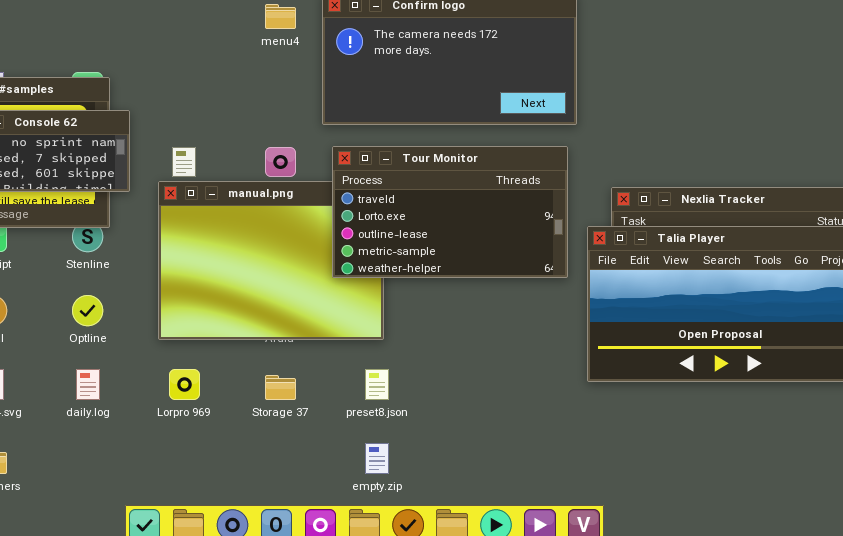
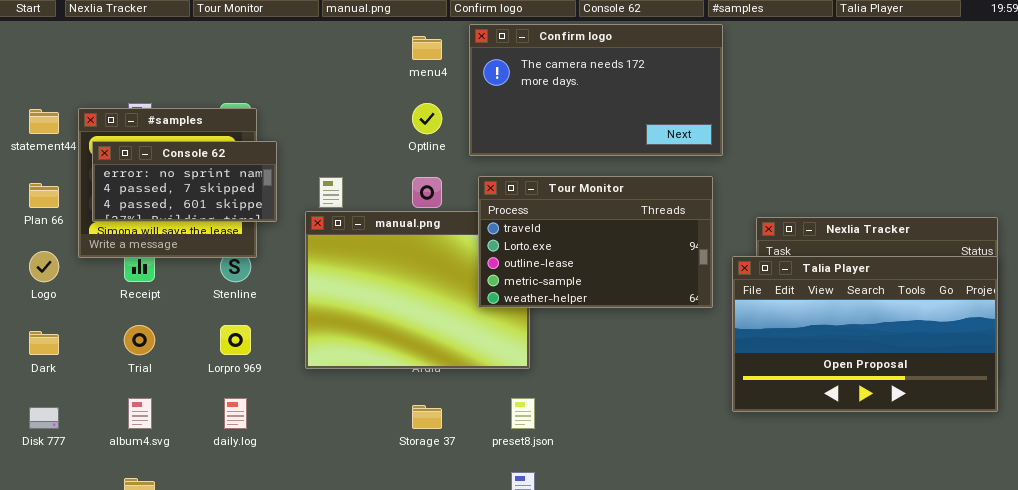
Optline: [72,295,103,326] -> [412,103,442,134], moved
Lorpro 969: [169,369,200,400] -> [220,325,251,355], moved

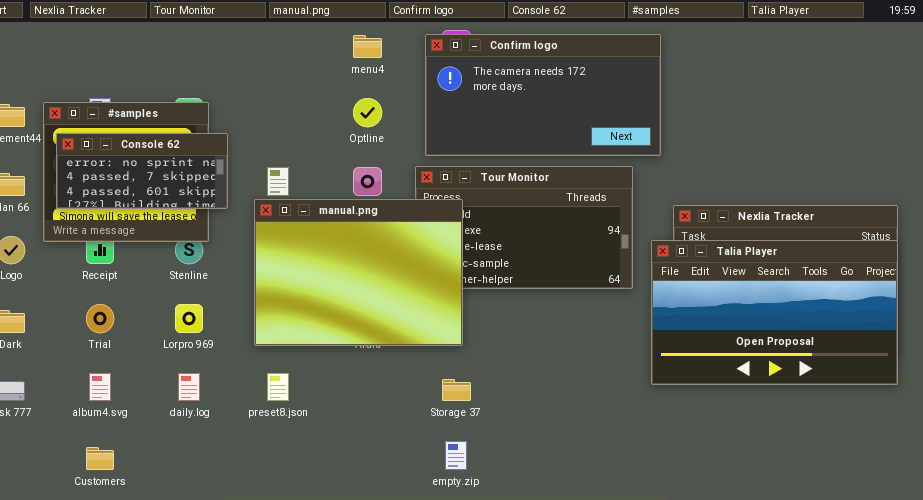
Confirm logo: [469,24,723,156] -> [425,34,661,156], moved
manual.png: [305,211,530,369] -> [254,199,463,346], raised
preset8.json: [511,398,535,429] -> [267,373,289,401], moved
Storage 37: [412,405,442,429] -> [442,379,471,401], moved

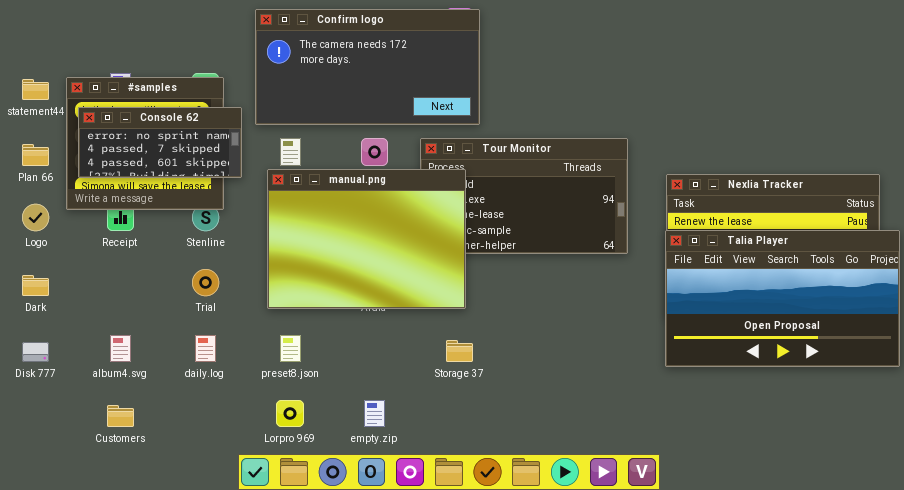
Confirm logo: [425,34,661,156] -> [255,9,480,125], moved
Talia Player: [651,240,898,385] -> [665,230,900,367], moved
Trial: [86,304,114,333] -> [192,269,219,296], moved
Lorpro 969: [175,304,203,333] -> [276,400,304,427], moved
empty.zip: [445,441,467,470] -> [364,400,385,427], moved

